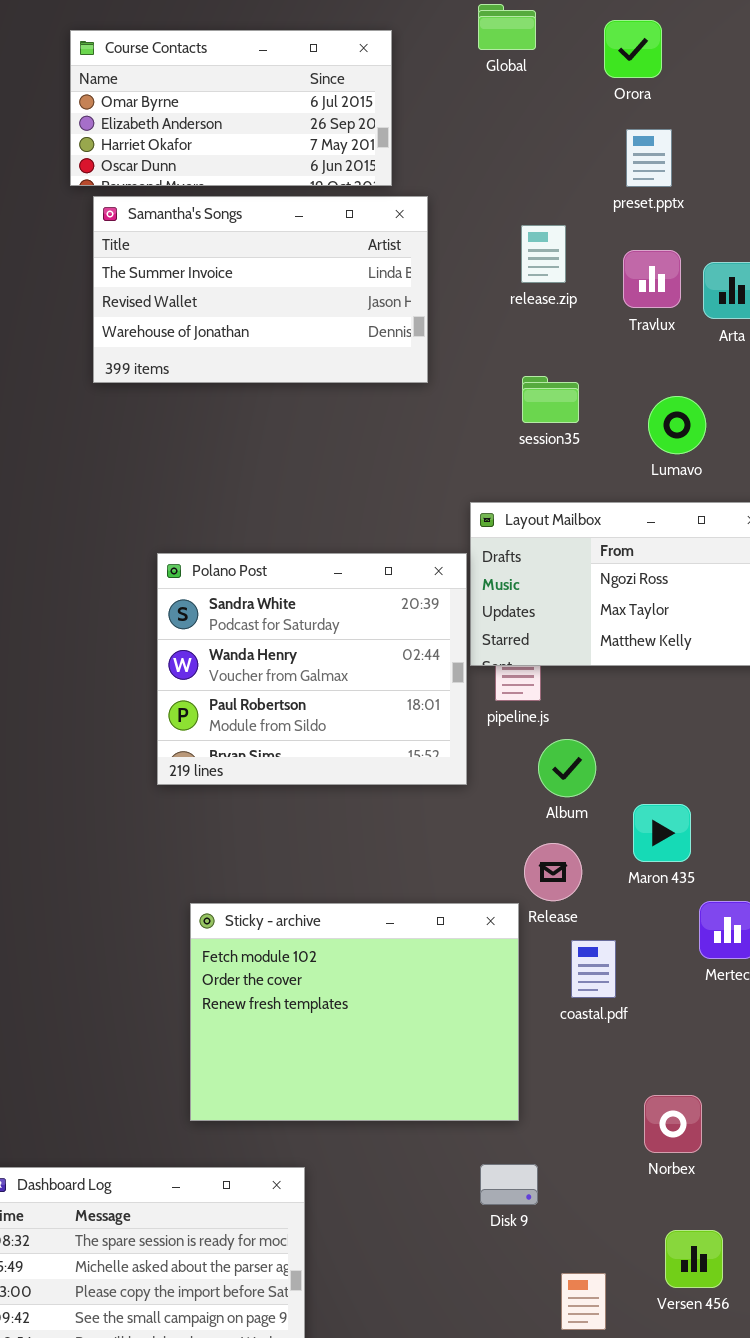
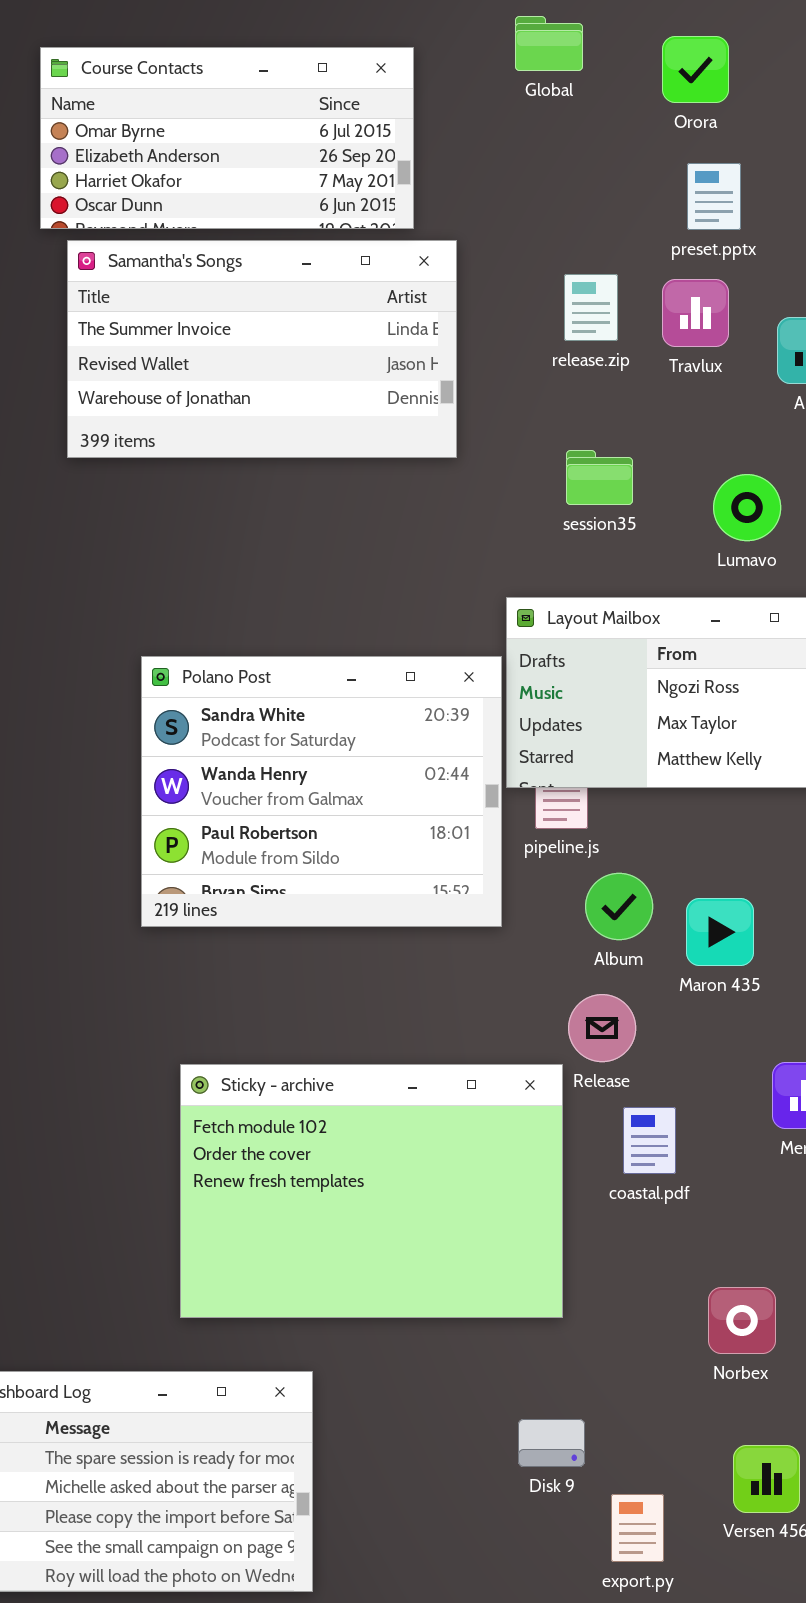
Travlux: [623,250,681,308] -> [662,279,729,347], moved
Maron 435: [633,804,691,862] -> [686,898,754,966], moved
Disk 9: [480,1164,538,1205] -> [518,1419,585,1467], moved

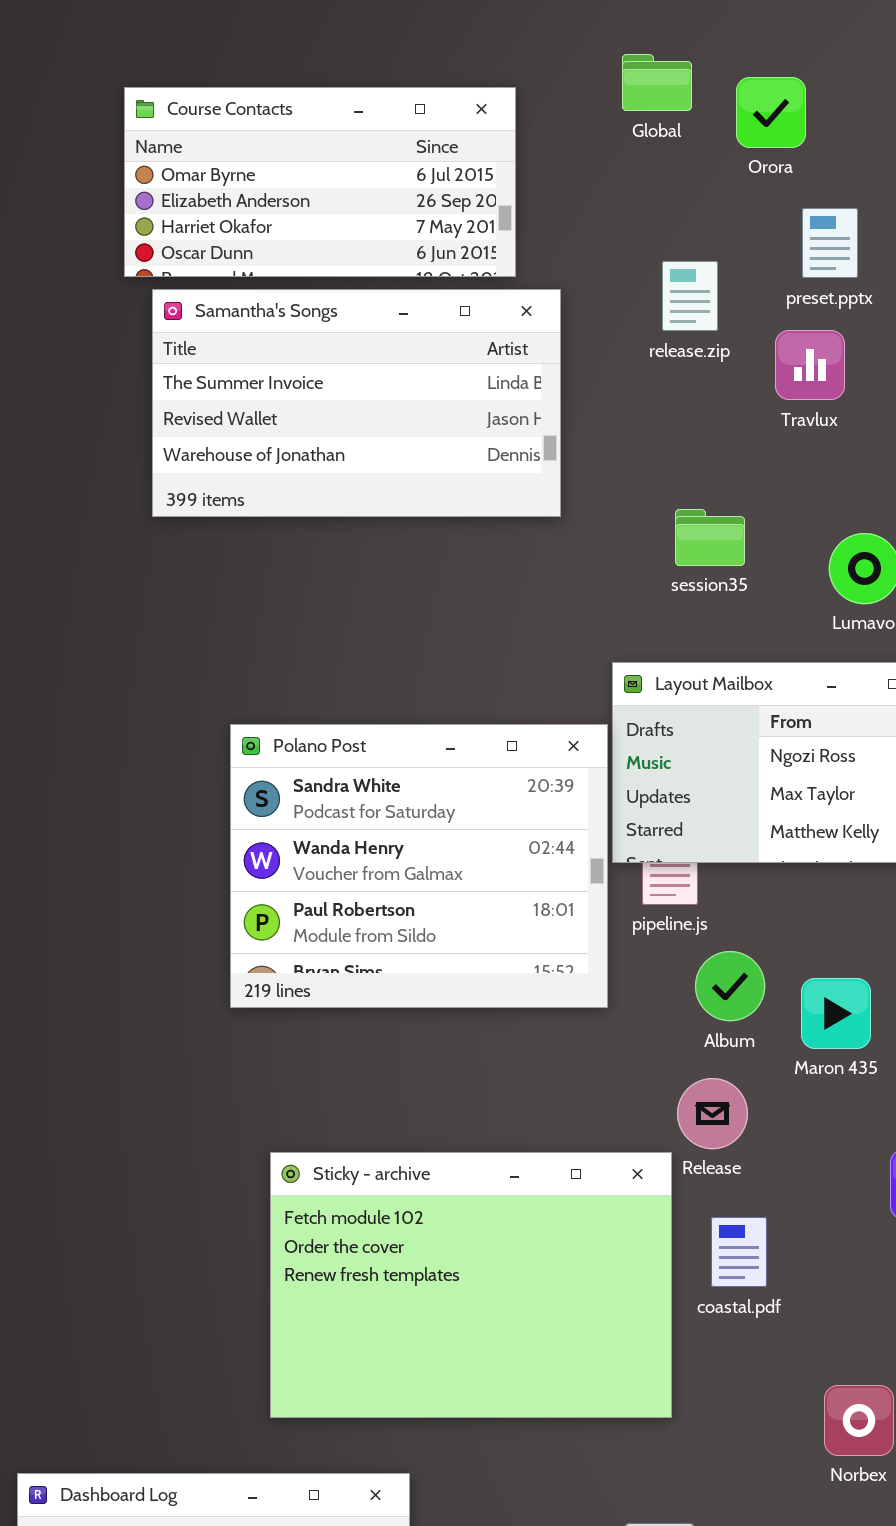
Orora: [662,36,729,103] -> [736,77,806,148], moved
release.zip: [564,274,618,341] -> [662,261,718,331], moved
coastal.pdf: [623,1107,676,1174] -> [711,1217,767,1287], moved

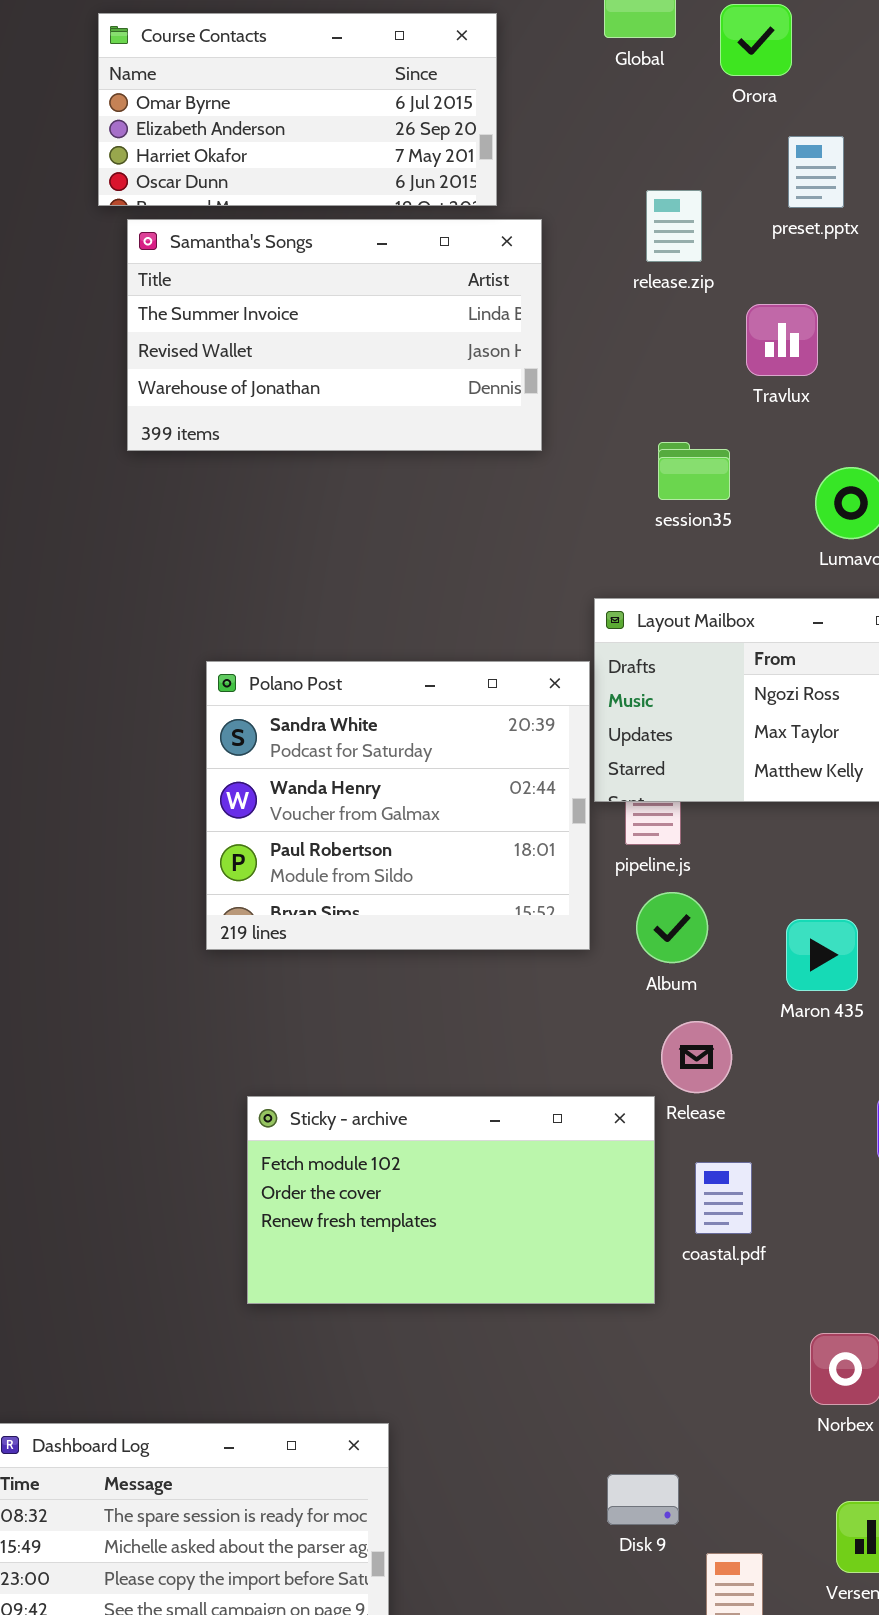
Travlux: [775,330,845,400] -> [746,304,818,376], moved
Album: [695,951,765,1021] -> [636,892,708,963], moved
Sticky - archive: [270,1152,672,1418] -> [247,1096,655,1304], resized

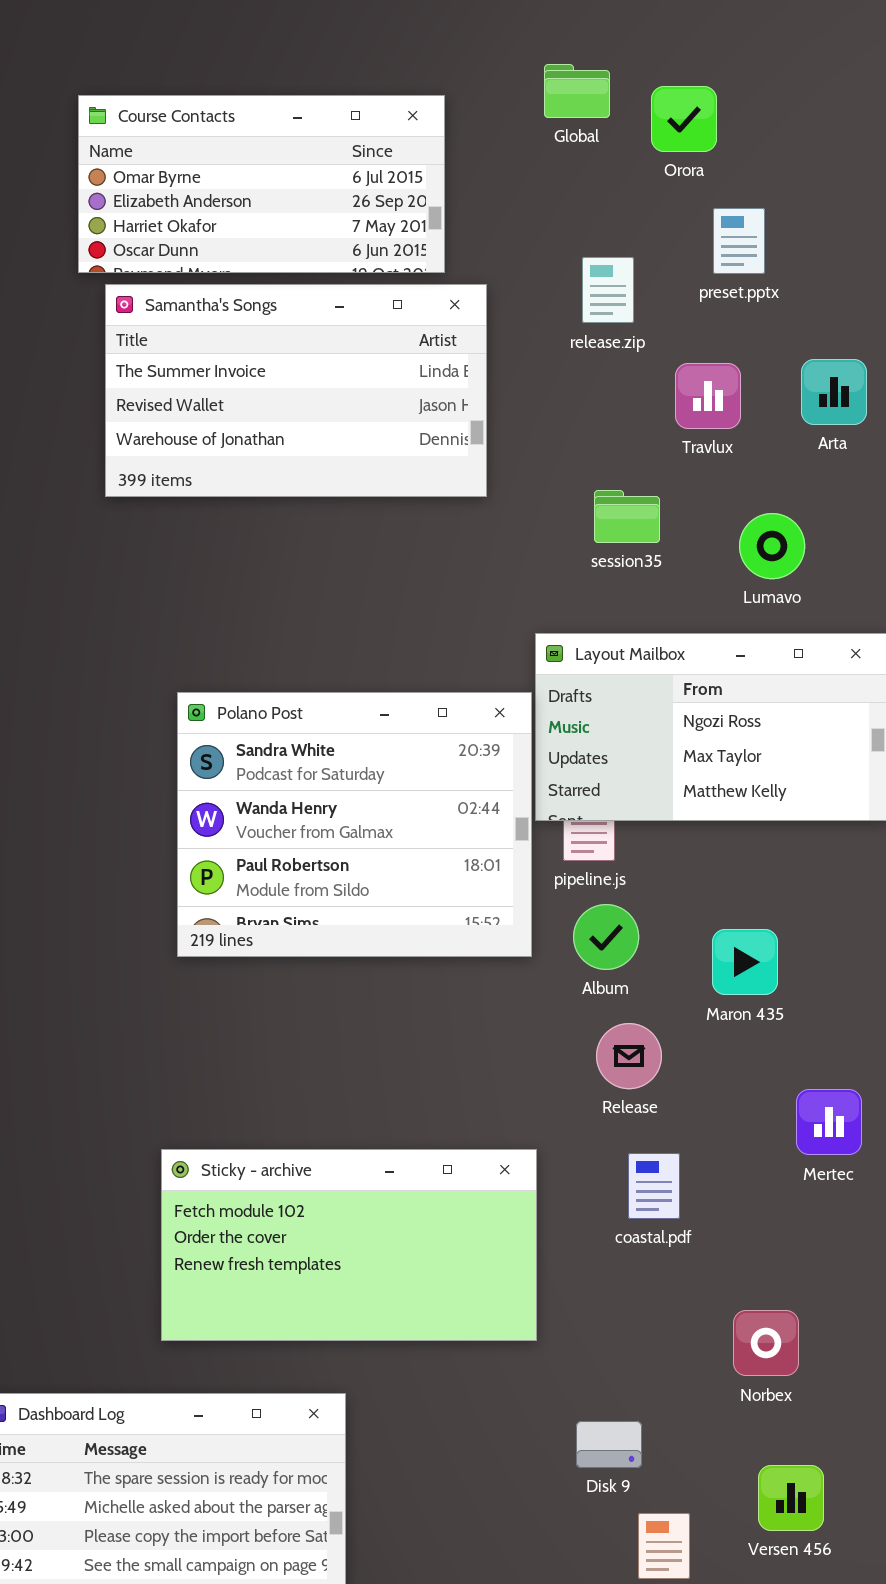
Sticky - archive: [247,1096,655,1304] -> [161,1149,537,1341], moved
Disk 9: [607,1474,679,1525] -> [576,1421,642,1468], moved

